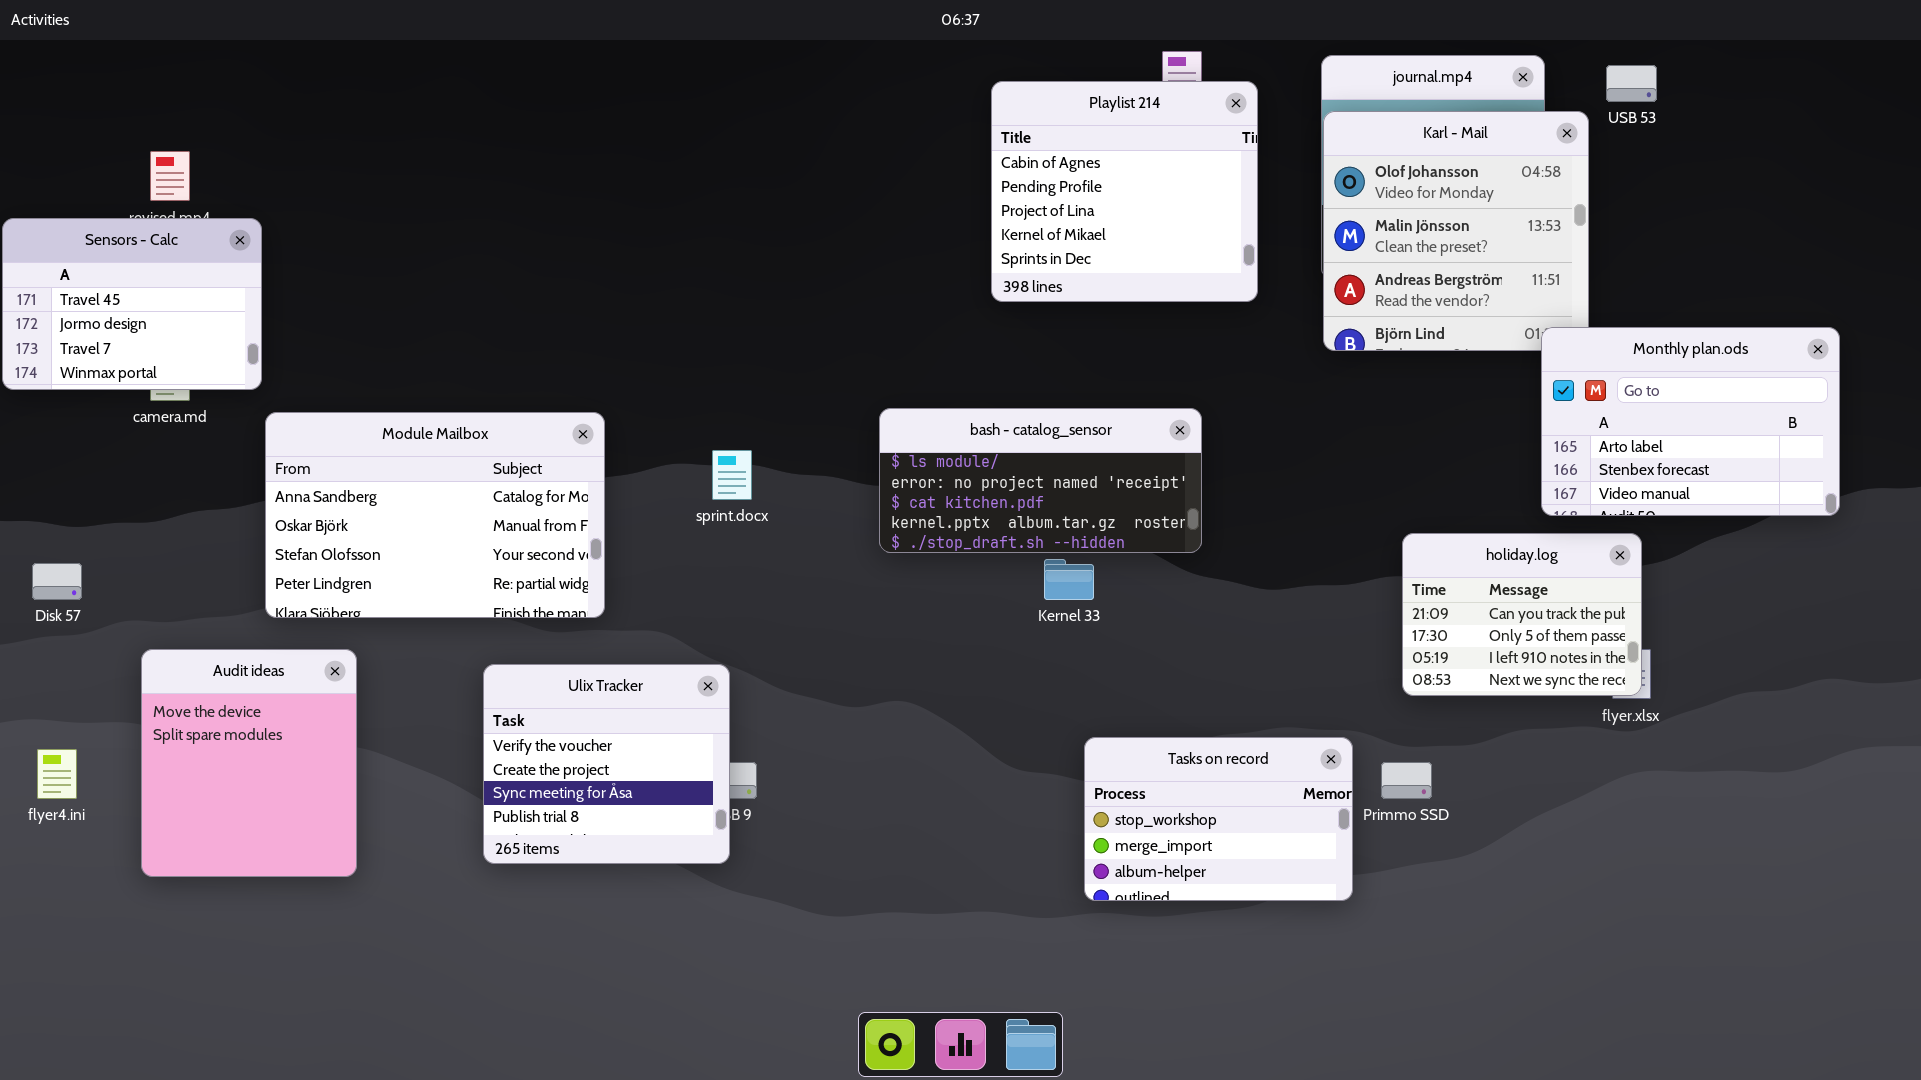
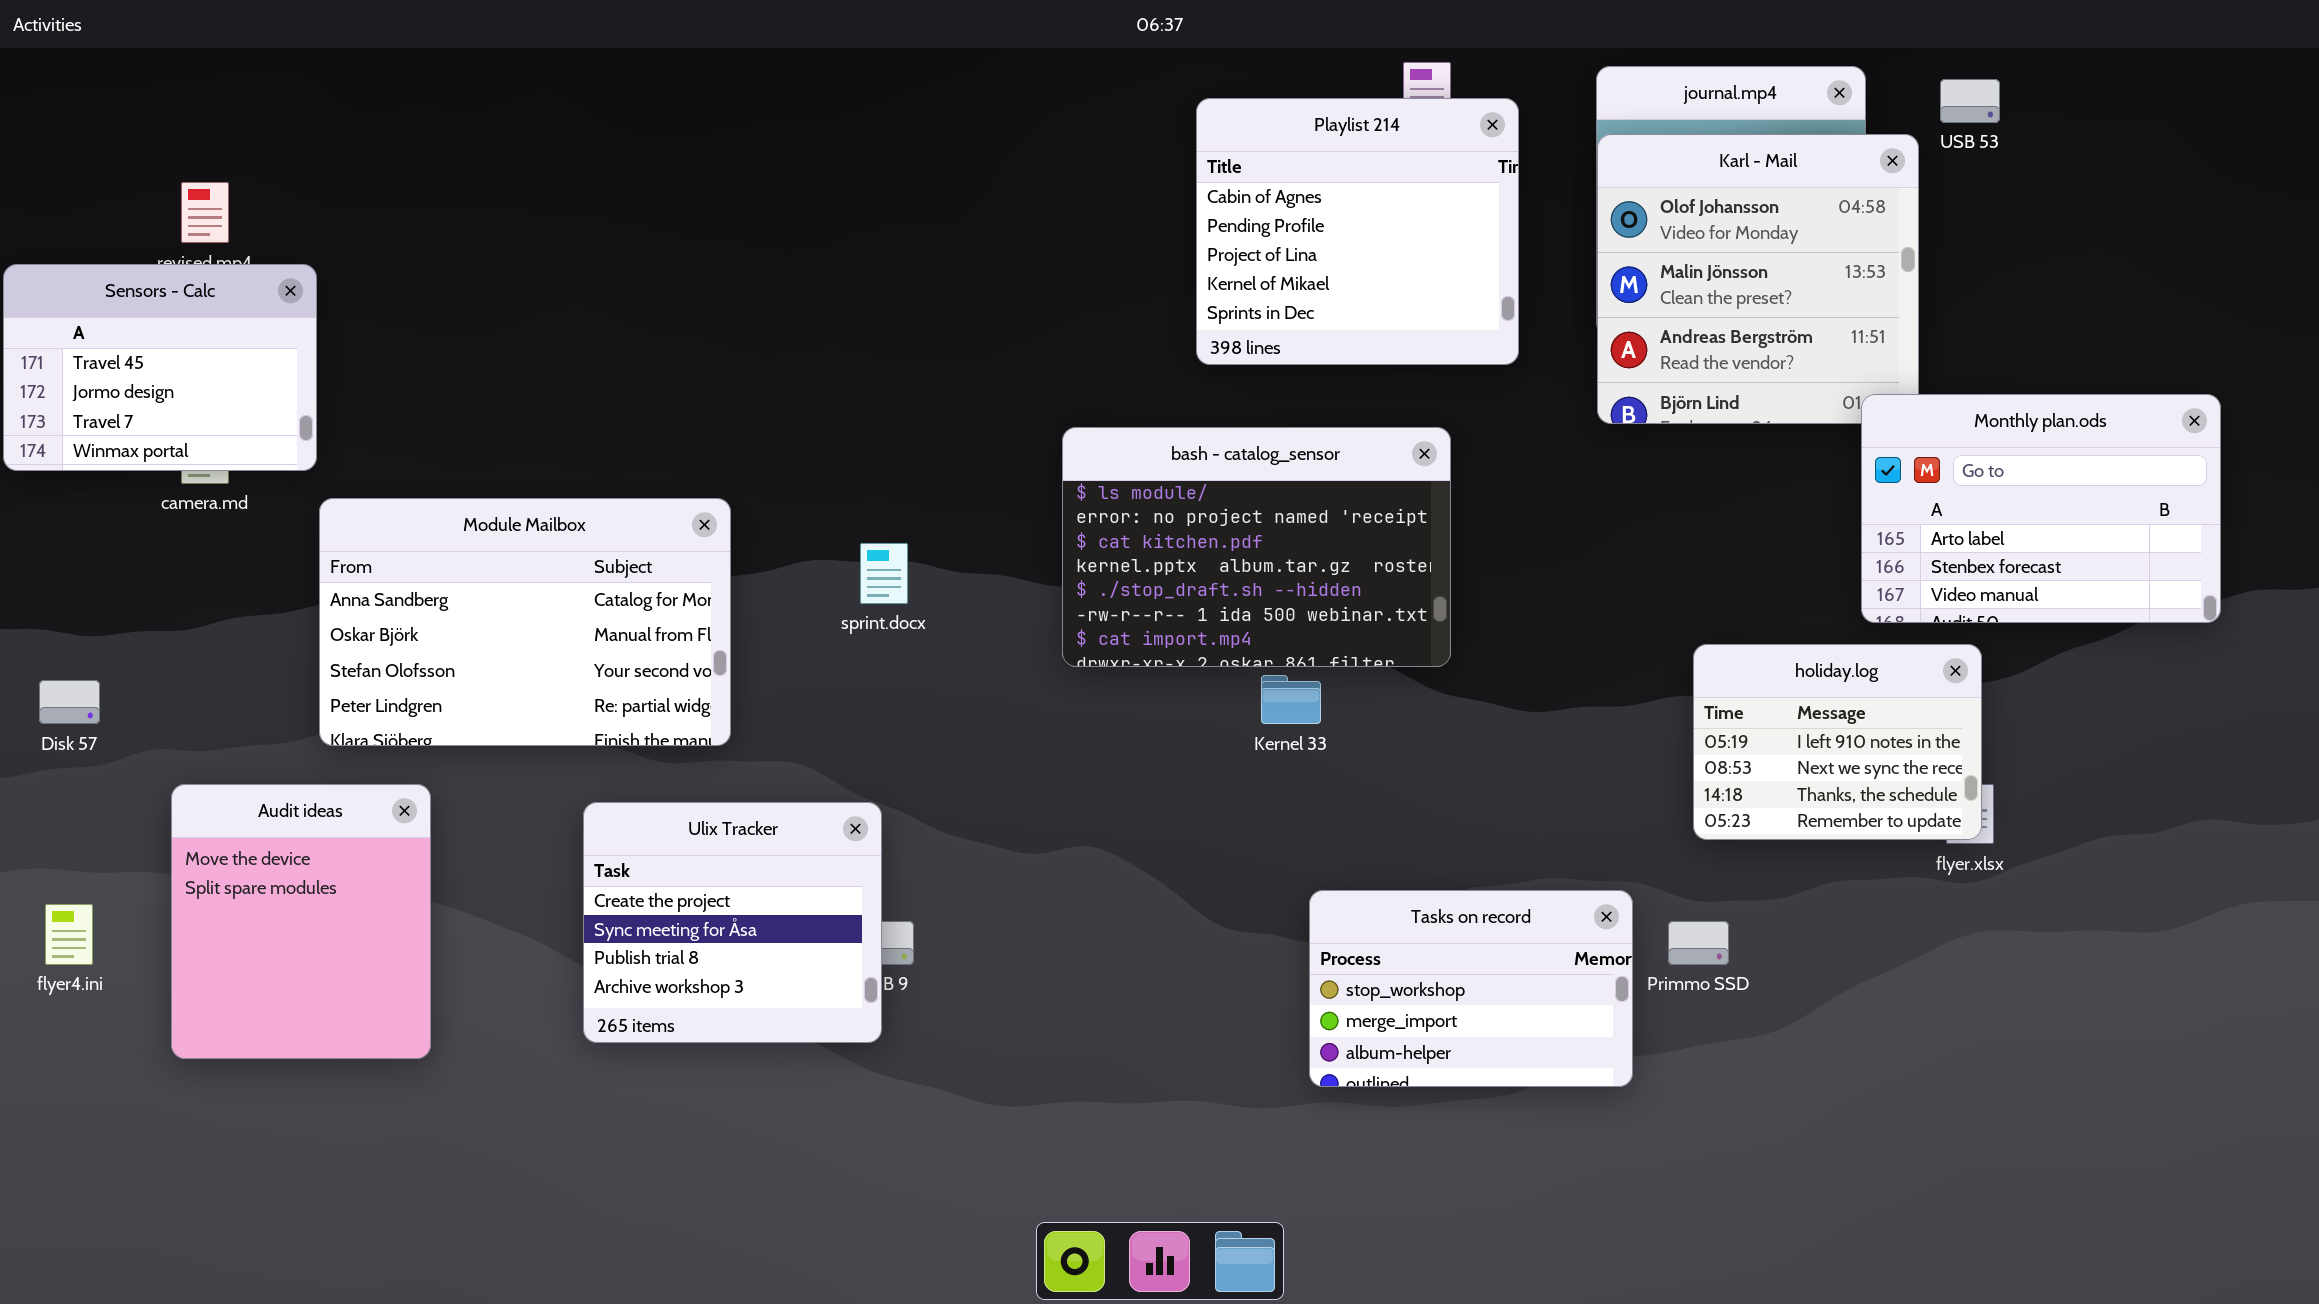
bash - catalog_sensor: [879,408,1202,553] -> [1062,427,1451,667], resized
holiday.log: [1402,533,1642,696] -> [1693,644,1982,840], scrolled down 2 rows
Ulix Tracker: [483,664,730,864] -> [583,802,882,1043], scrolled down 1 row

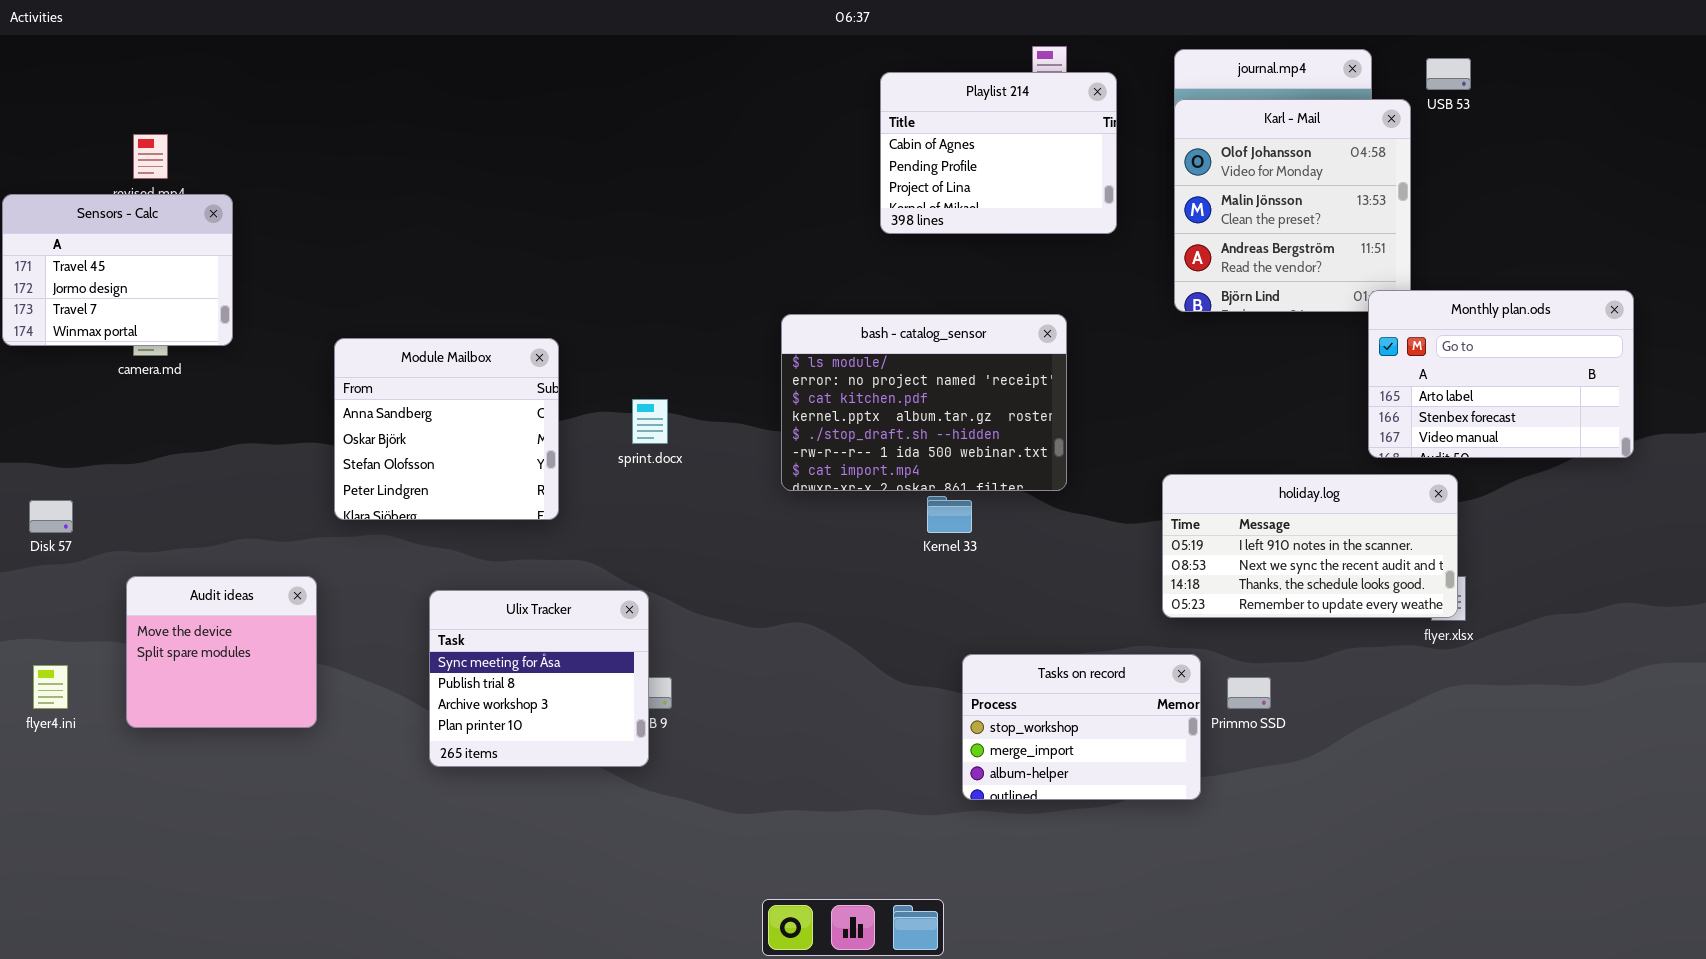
Playlist 214: [1196,98,1519,365] -> [880,72,1117,234], resized
Module Mailbox: [319,498,731,746] -> [334,338,559,520], moved, resized
holiday.log: [1693,644,1982,840] -> [1162,474,1458,618], resized
Audit ideas: [171,784,431,1059] -> [126,576,317,728], resized
Ulix Tracker: [583,802,882,1043] -> [429,590,649,767], scrolled down 1 row

